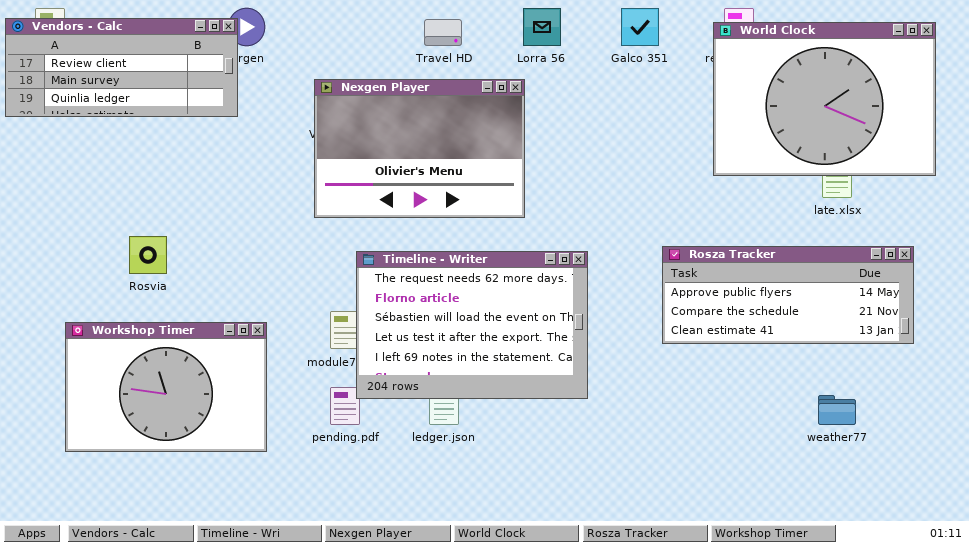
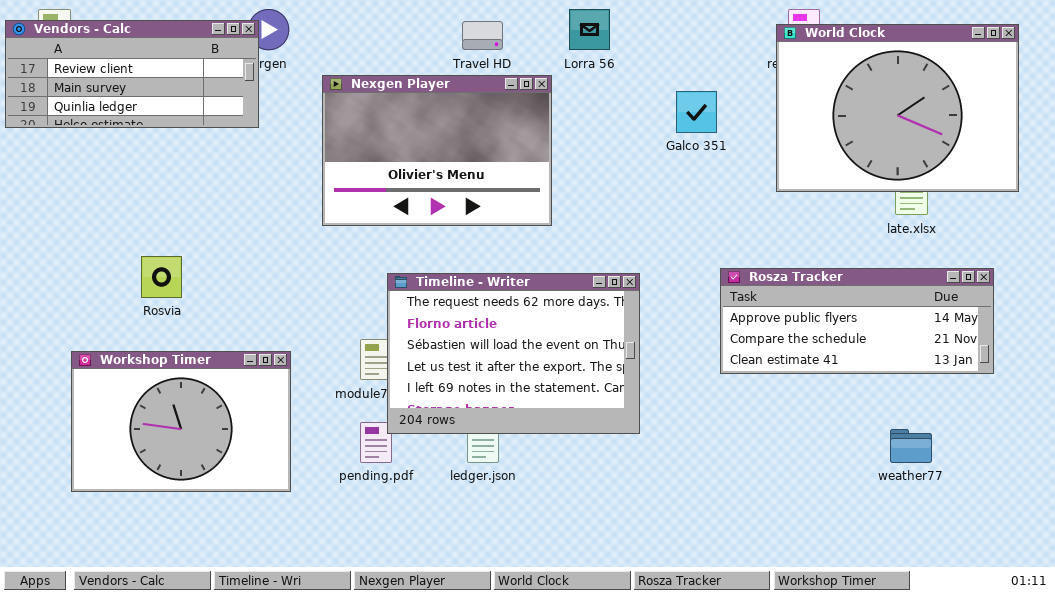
Galco 351: [621,8,659,46] -> [676,91,717,133], moved
Nexgen Player: [314,79,525,218] -> [322,75,552,226], moved

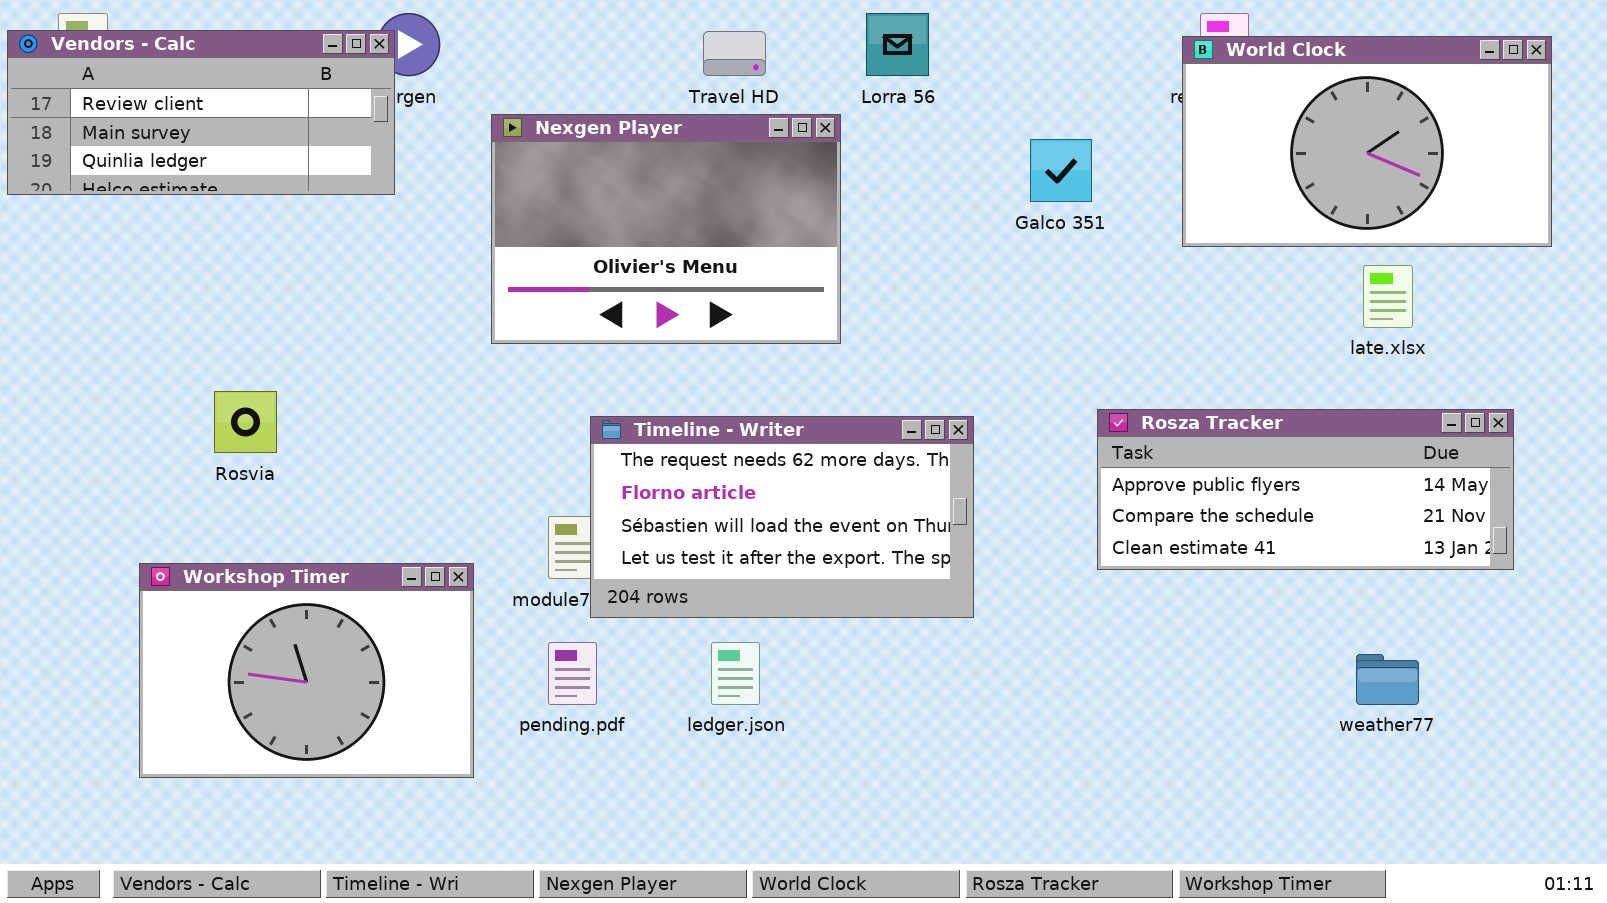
World Clock: [776,24,1019,192] -> [1182,36,1552,247], resized
Timeline - Writer: [387,273,640,434] -> [590,416,974,618], resized
Workshop Timer: [71,351,291,492] -> [139,563,474,778], moved

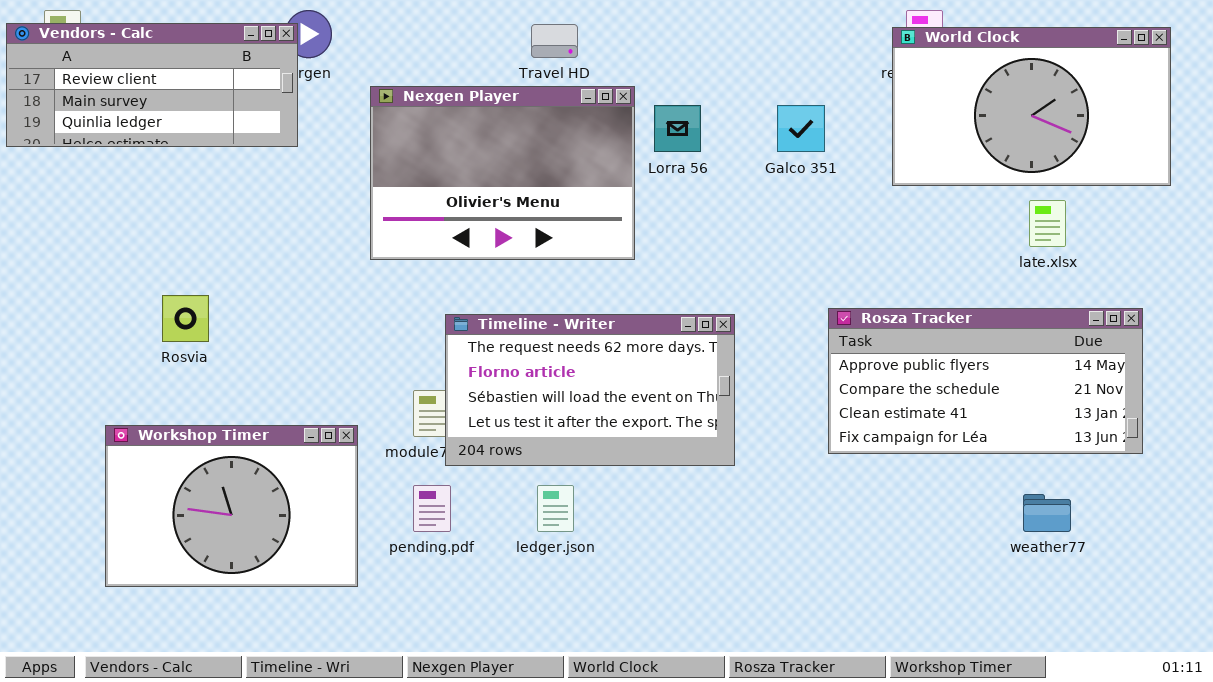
Lorra 56: [866,13,929,76] -> [654,105,701,152], moved
Rosza Tracker: [1097,409,1514,570] -> [828,308,1143,454], resized

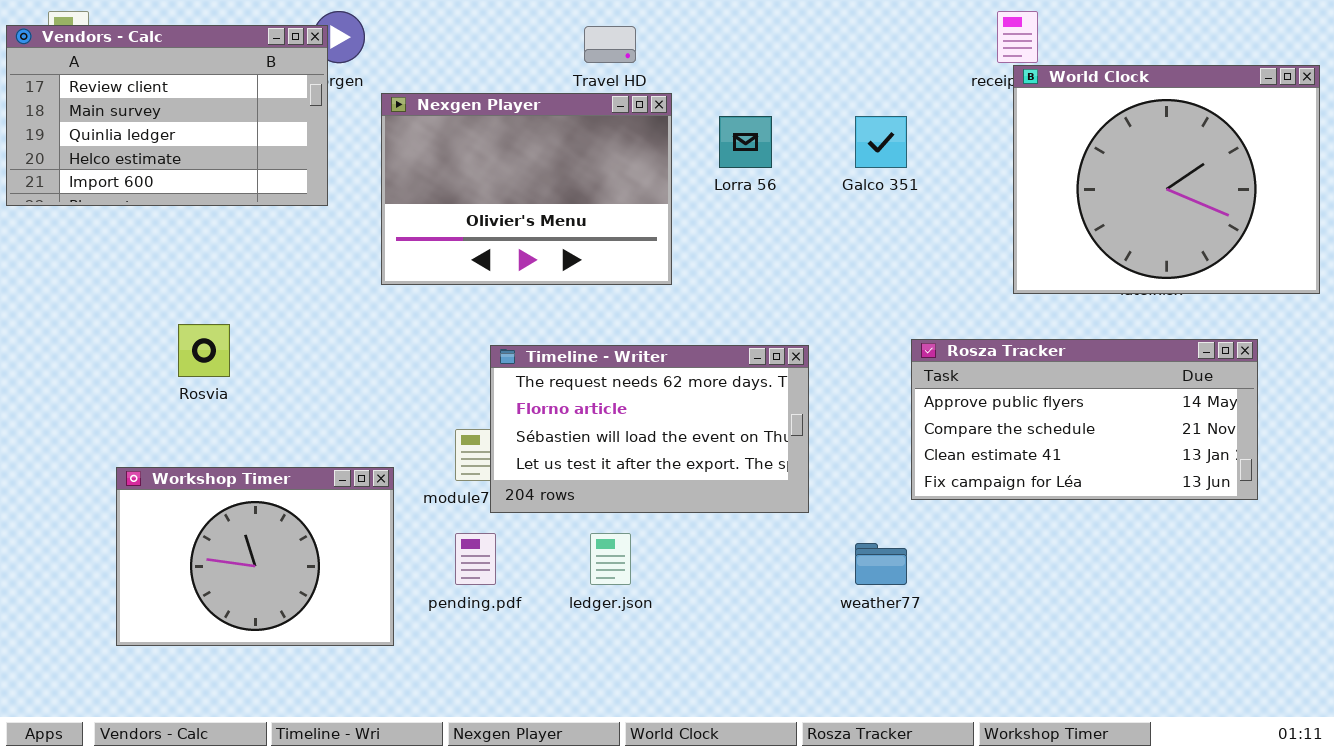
Vendors - Calc: [6,23,298,147] -> [6,25,328,206], resized
World Clock: [892,27,1171,186] -> [1013,65,1320,294], moved, resized
Nexgen Player: [370,86,635,260] -> [381,93,672,285], moved
weather77: [1023,494,1071,532] -> [855,543,907,585], moved

